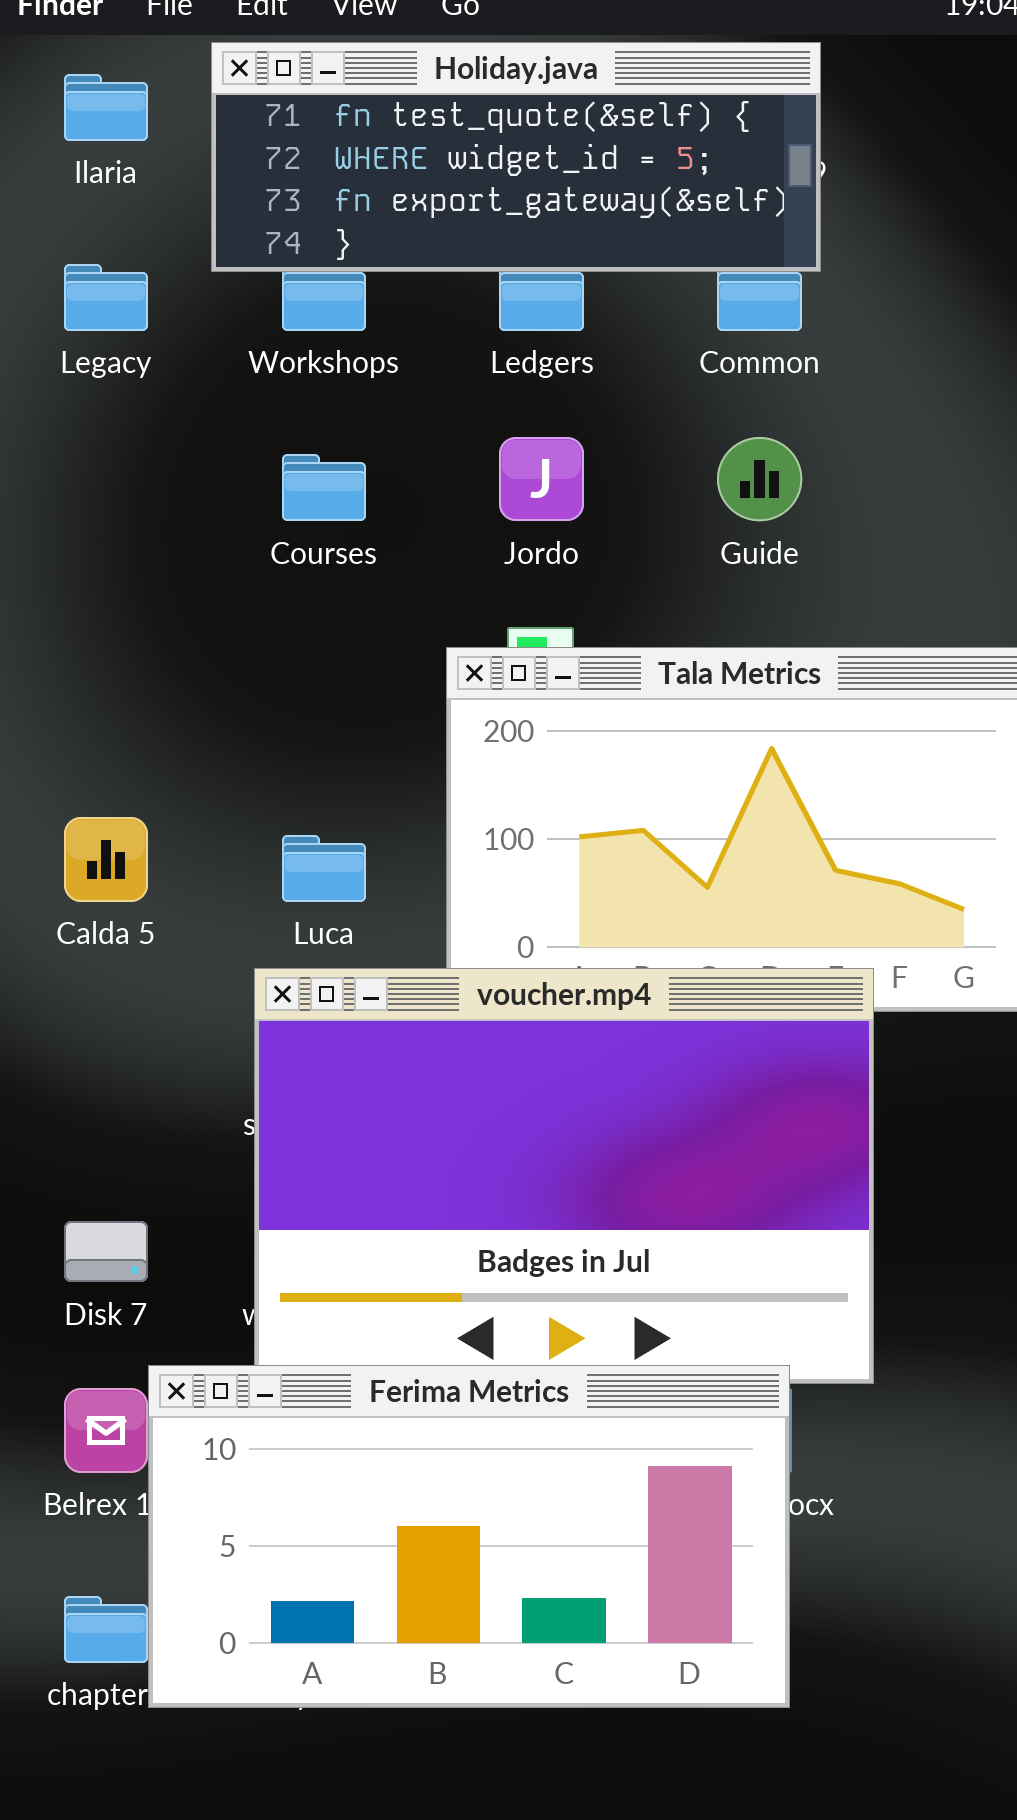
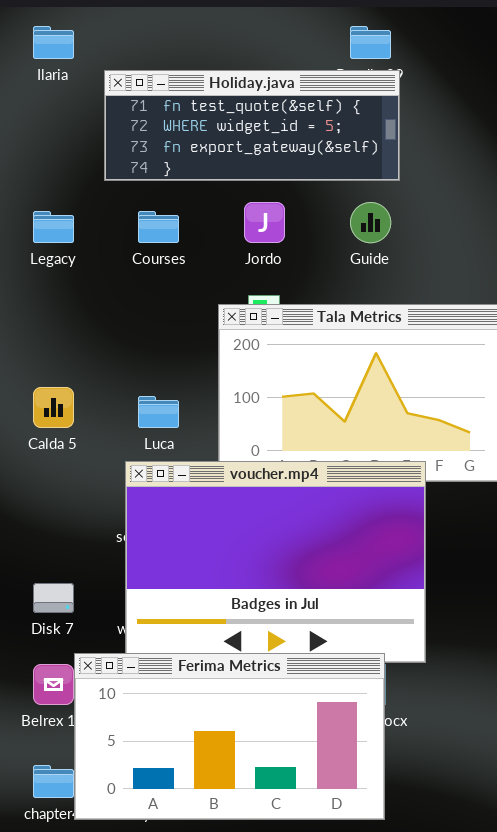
Holiday.java: [211,42,821,272] -> [104,70,400,181], moved
Legacy: [64,264,148,331] -> [33,211,74,243], moved

